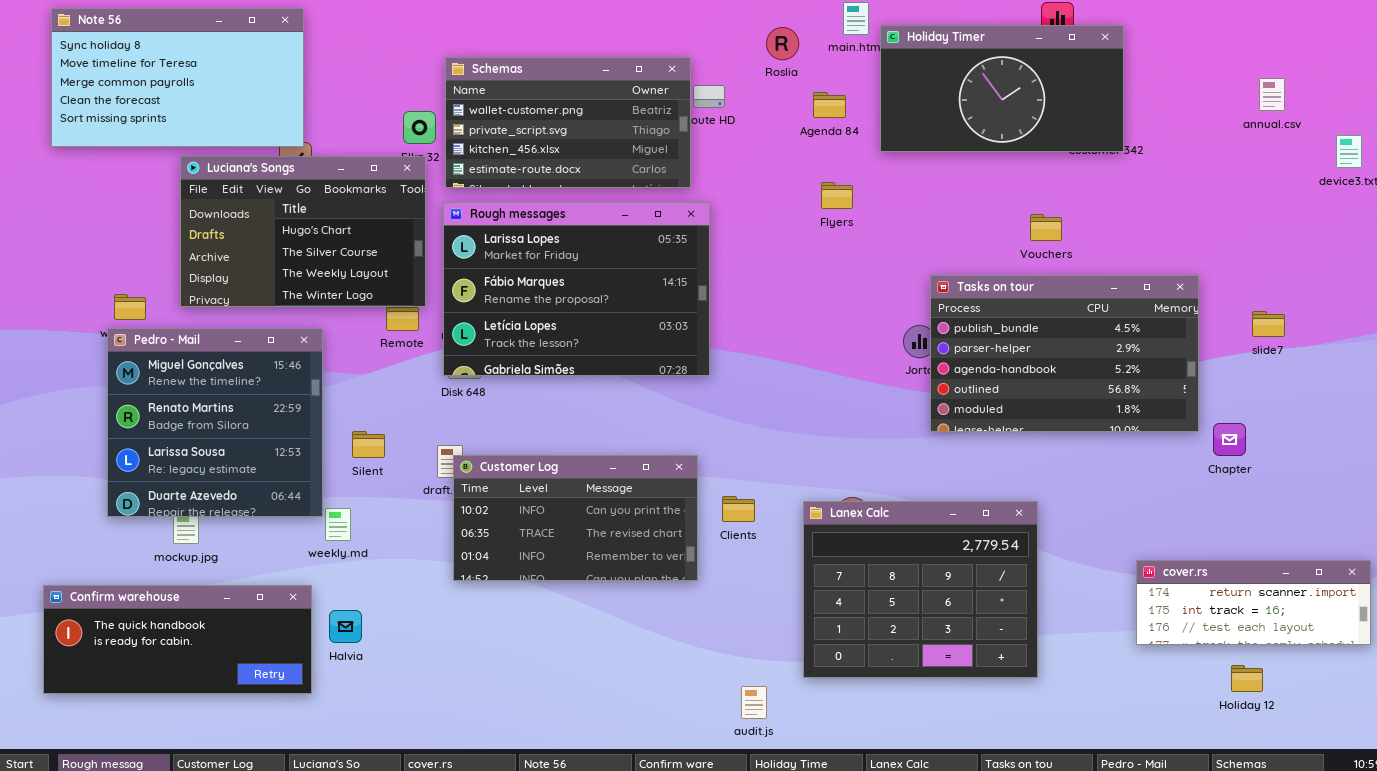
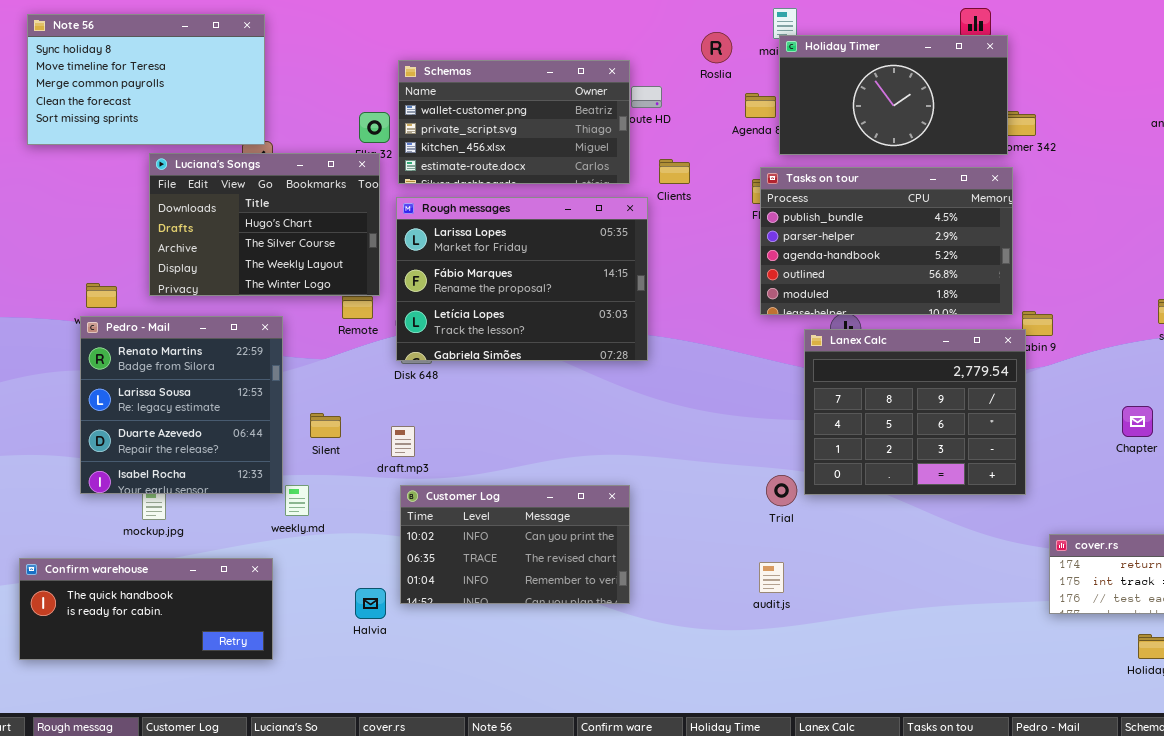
Holiday Timer: [880,25,1124,152] -> [779,35,1008,155], moved
Tasks on tour: [930,275,1199,432] -> [760,167,1013,315], moved
Pedro - Mail: [107,328,323,517] -> [80,316,283,494], scrolled down 1 row
Customer Log: [453,455,698,581] -> [400,485,630,604], moved
Clients: [722,496,755,522] -> [659,159,690,184], moved
Lanex Calc: [803,501,1038,678] -> [804,329,1026,495], moved
Halvia: [329,610,362,643] -> [355,588,386,619], moved
audit.js: [741,686,767,719] -> [759,562,784,593], moved

